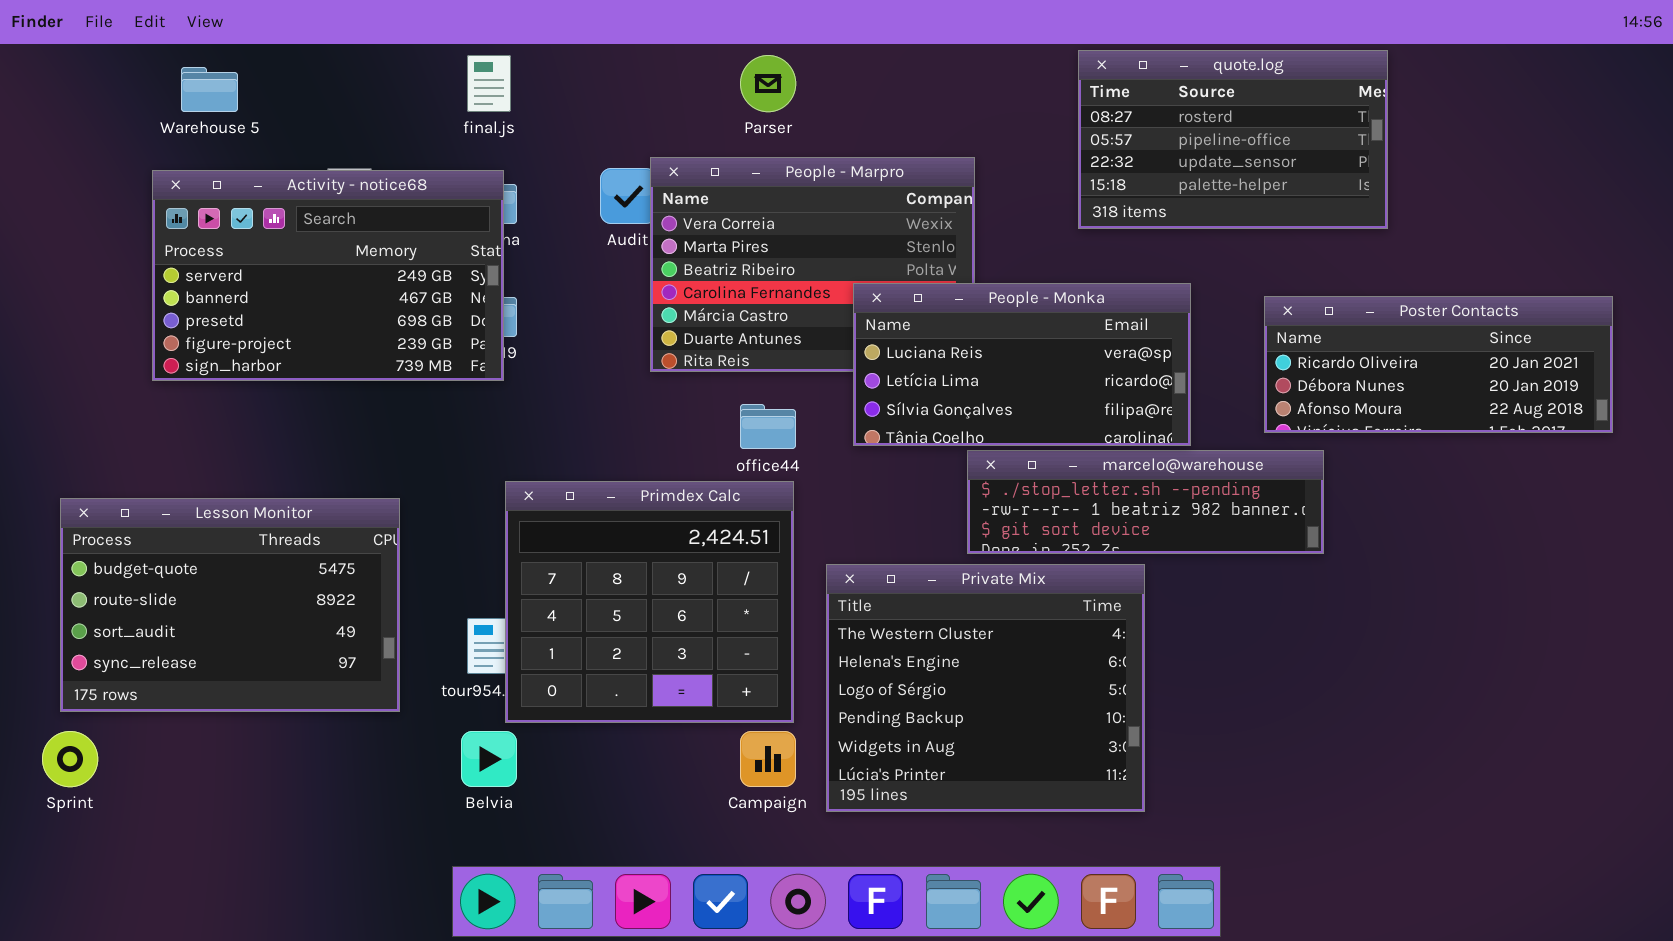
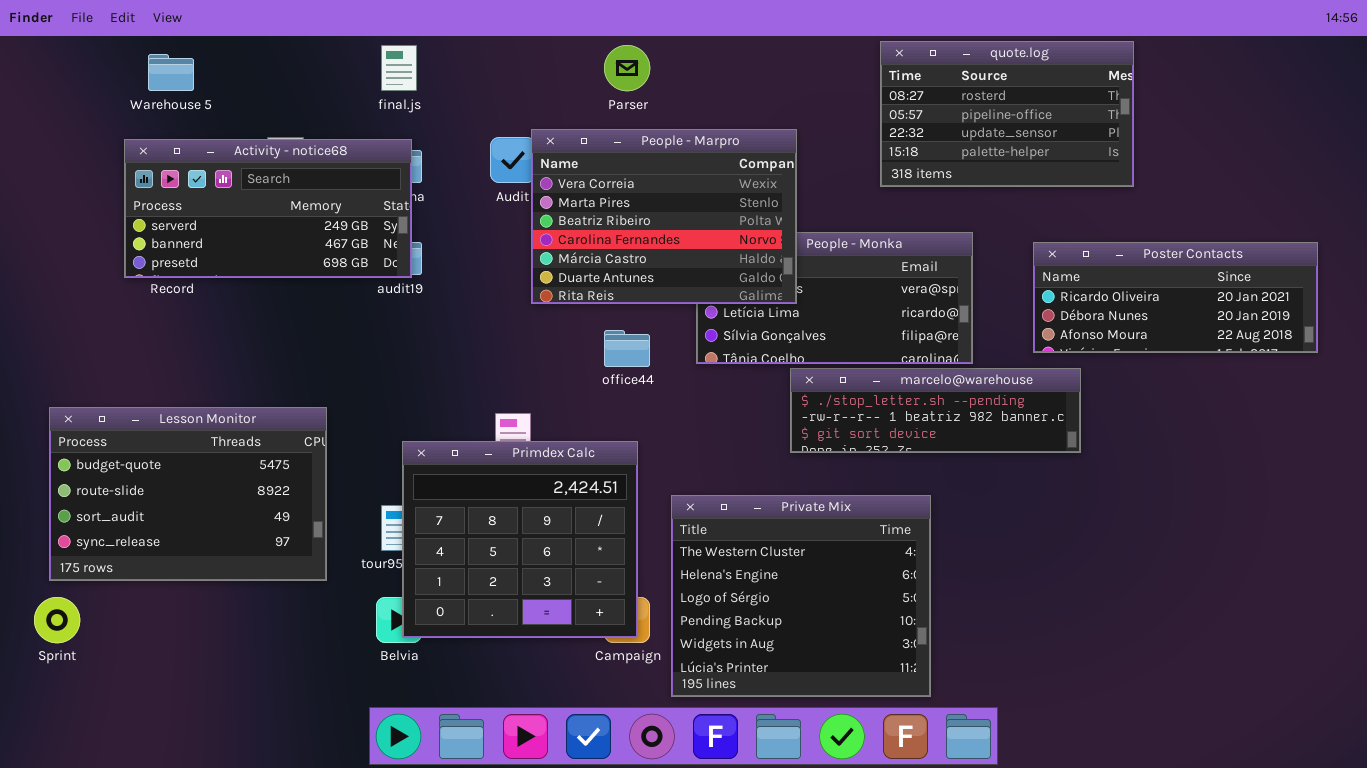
People - Marpro: [650,157,975,372] -> [531,129,797,304], raised
Activity - notice68: [152,170,504,381] -> [124,139,412,278], resized
Primdex Calc: [505,481,794,723] -> [402,441,638,638], moved
Private Mix: [826,564,1145,812] -> [671,495,931,697], moved

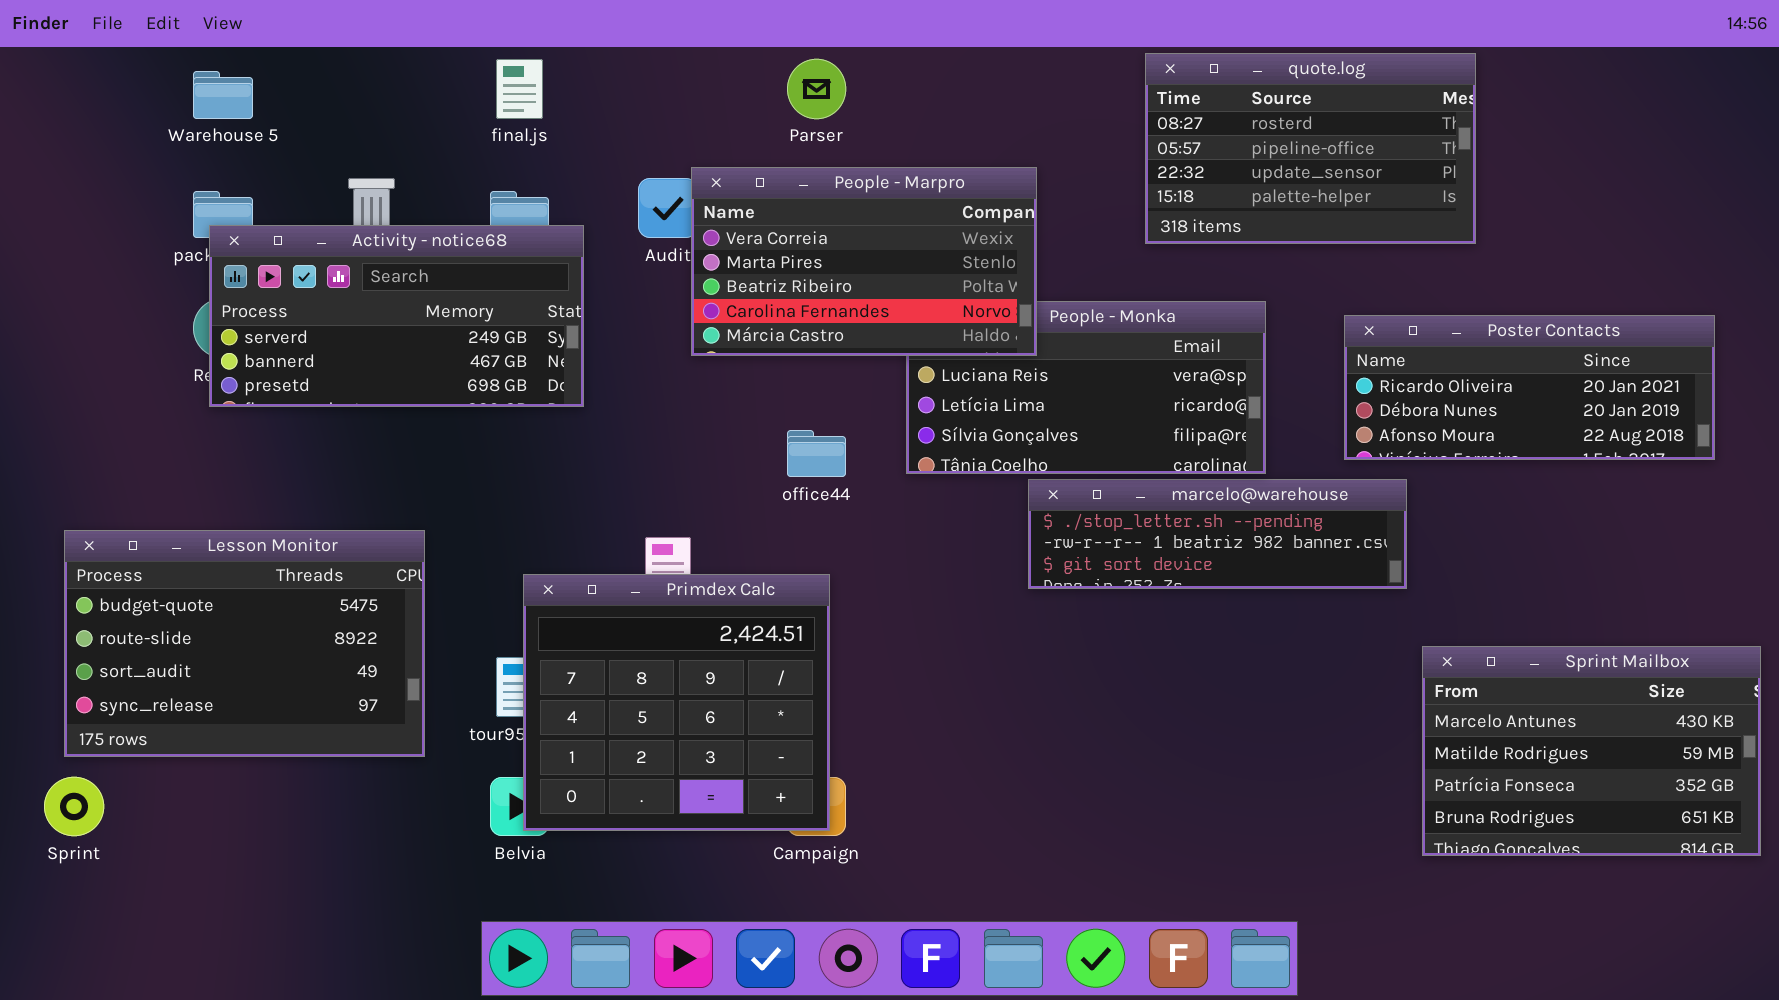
People - Marpro: [531,129,797,304] -> [691,167,1037,356], resized
Activity - notice68: [124,139,412,278] -> [209,225,584,407], moved
Private Mix: [671,495,931,697] -> none, closed
Sprint Mailbox: none -> [1422,646,1761,856], opened

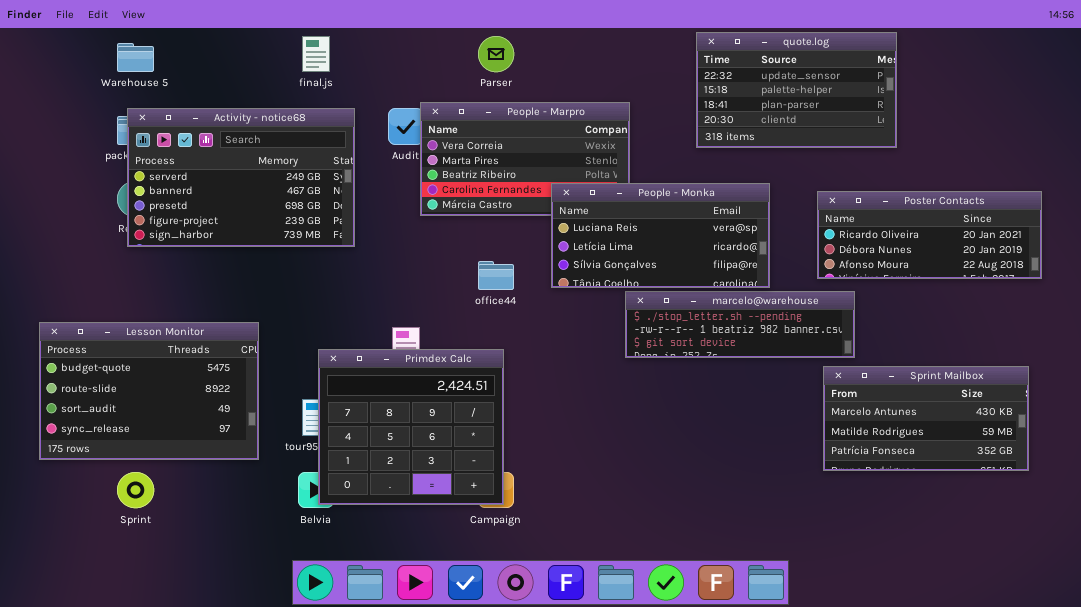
quote.log: [1145,53,1476,244] -> [696,32,897,148], scrolled down 2 rows
Activity - notice68: [209,225,584,407] -> [127,108,355,247], resized
People - Monka: [906,301,1266,474] -> [551,183,770,288], raised
Sprint Mailbox: [1422,646,1761,856] -> [823,366,1029,471], moved, resized
Sprint: [44,777,104,836] -> [117,472,154,508], moved

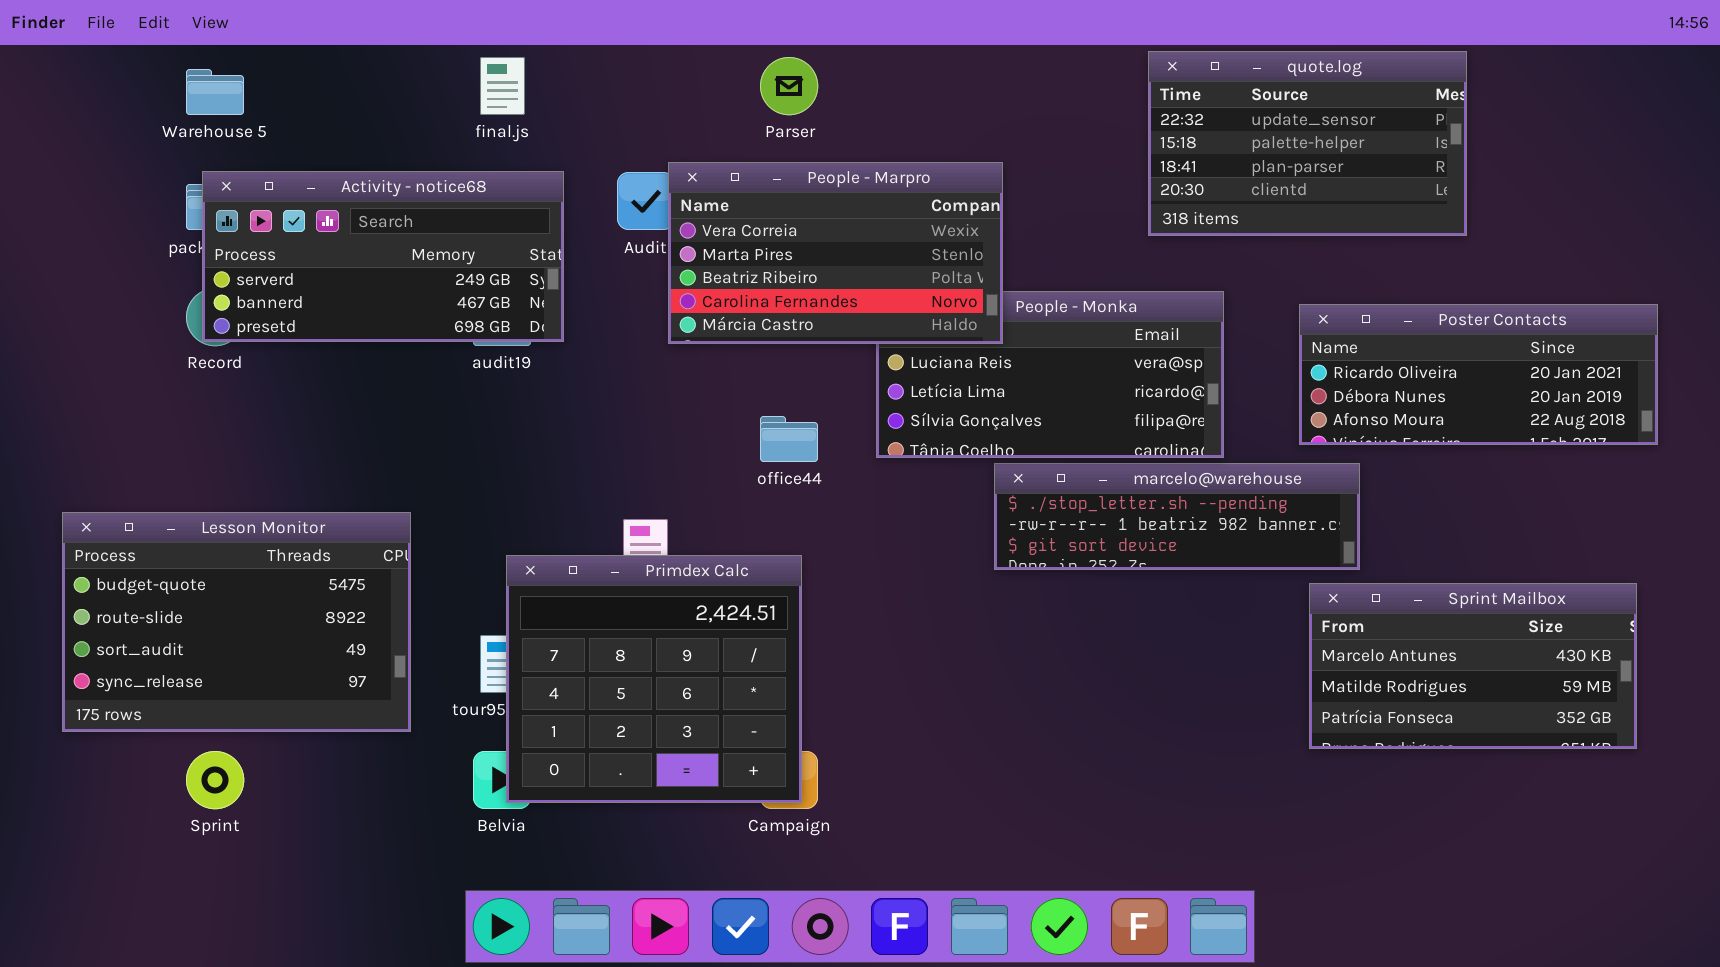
quote.log: [696,32,897,148] -> [1148,51,1467,236], moved
People - Marpro: [420,102,630,216] -> [668,162,1003,344], raised
Activity - notice68: [127,108,355,247] -> [202,171,564,342], resized

